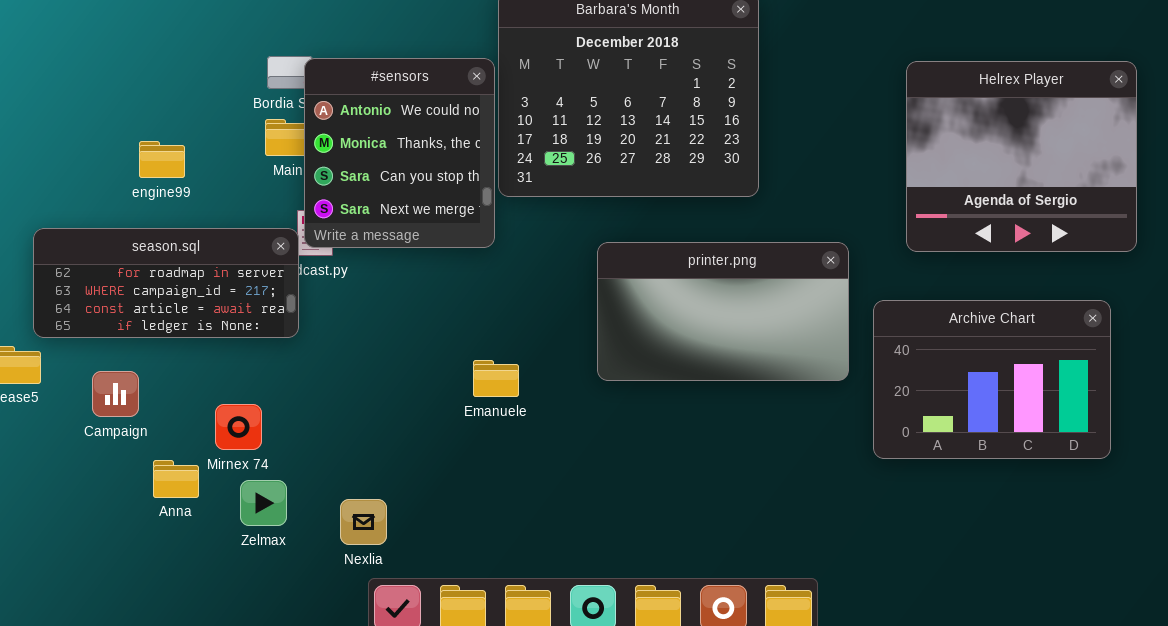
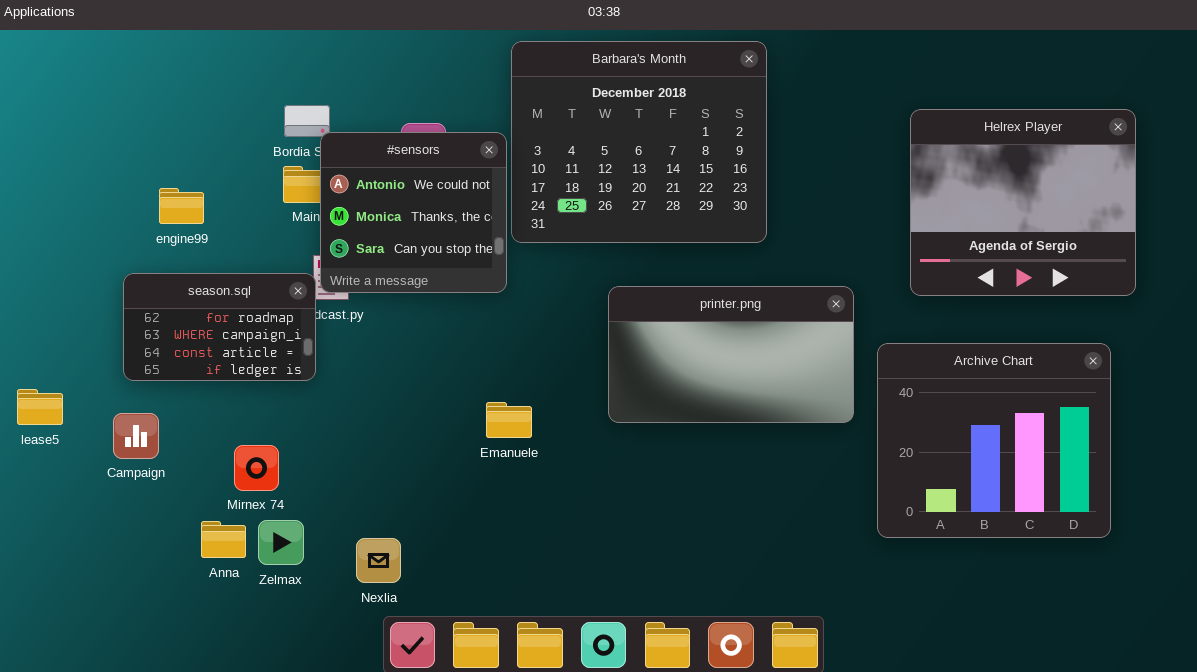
#sensors: [304,58,495,248] -> [320,132,507,293], resized
season.sql: [33,228,299,338] -> [123,273,316,381], resized
Archive Chart: [873,300,1111,459] -> [877,343,1111,538], resized
Anna: [153,460,199,498] -> [201,521,246,558], moved

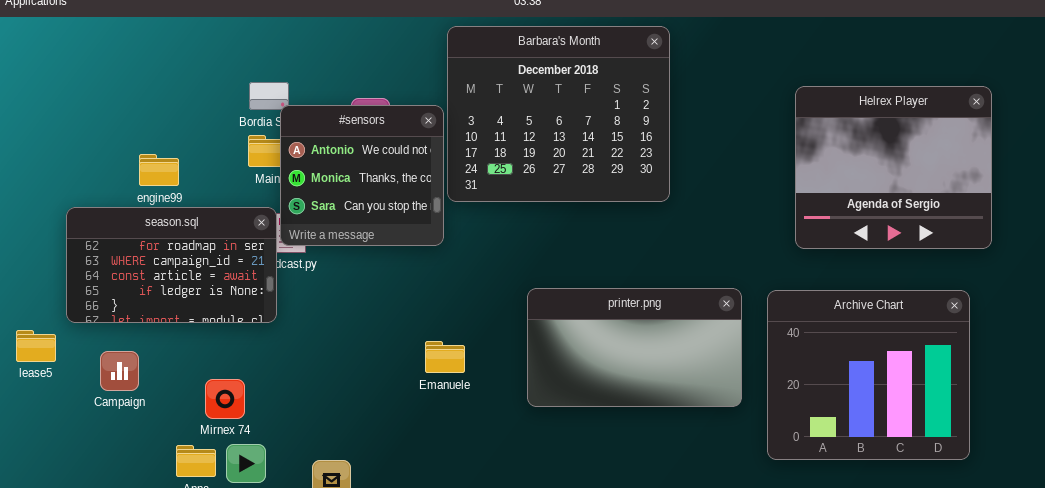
season.sql: [123,273,316,381] -> [66,207,277,323], resized
printer.png: [608,286,854,423] -> [527,288,742,407], moved

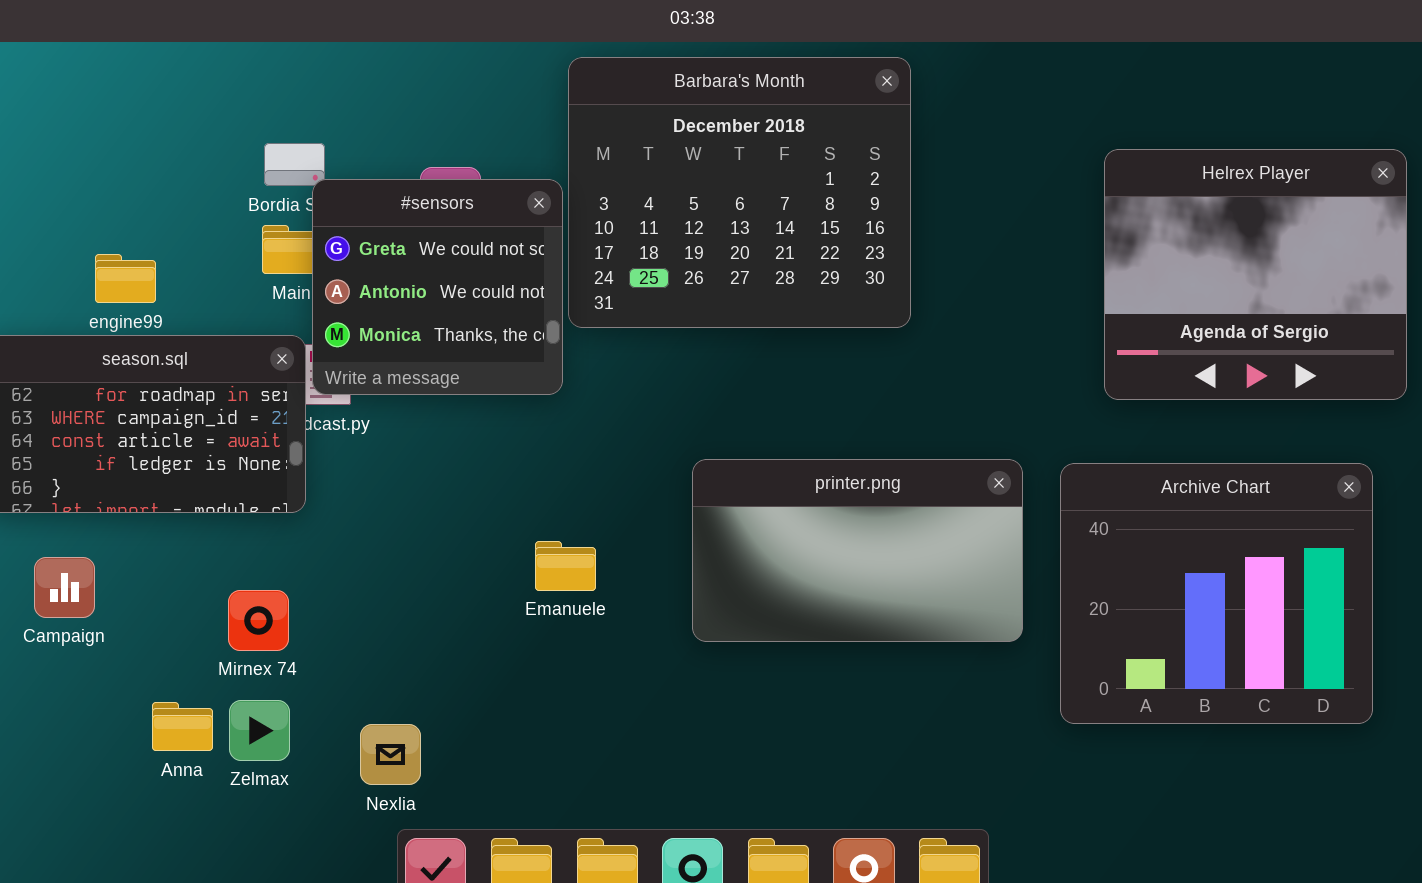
#sensors: [280,105,444,246] -> [312,179,563,395], scrolled up 1 row
Mirnex 74: [205,379,245,419] -> [228,590,289,651], moved

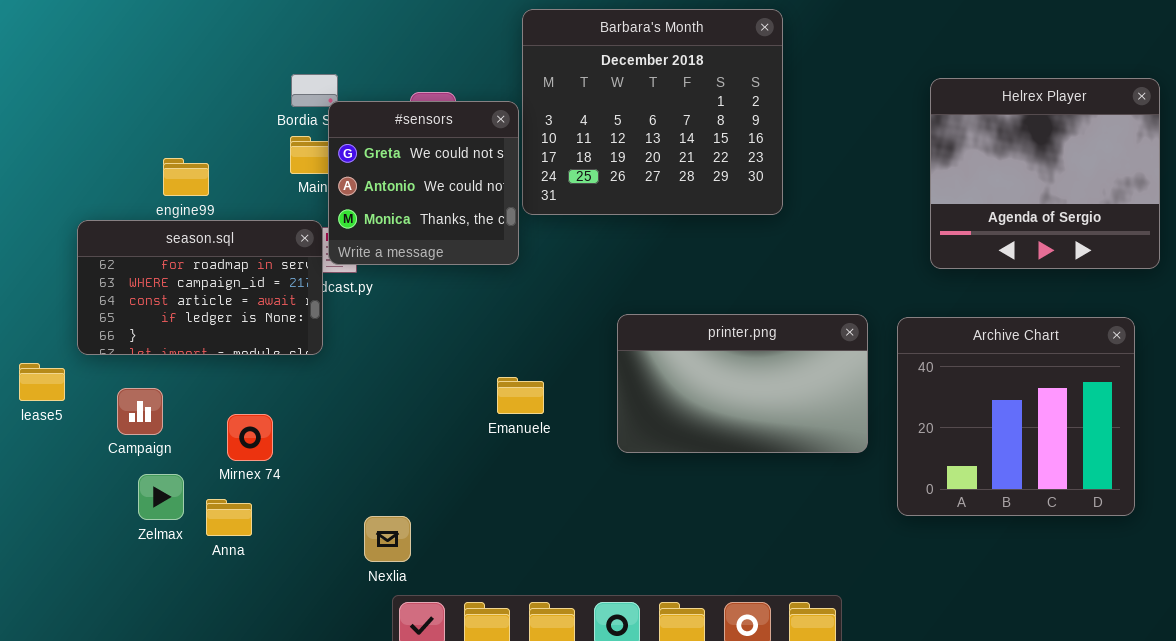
Mirnex 74: [228,590,289,651] -> [227,414,273,461], moved
Zelmax: [229,700,290,761] -> [138,474,184,520], moved

